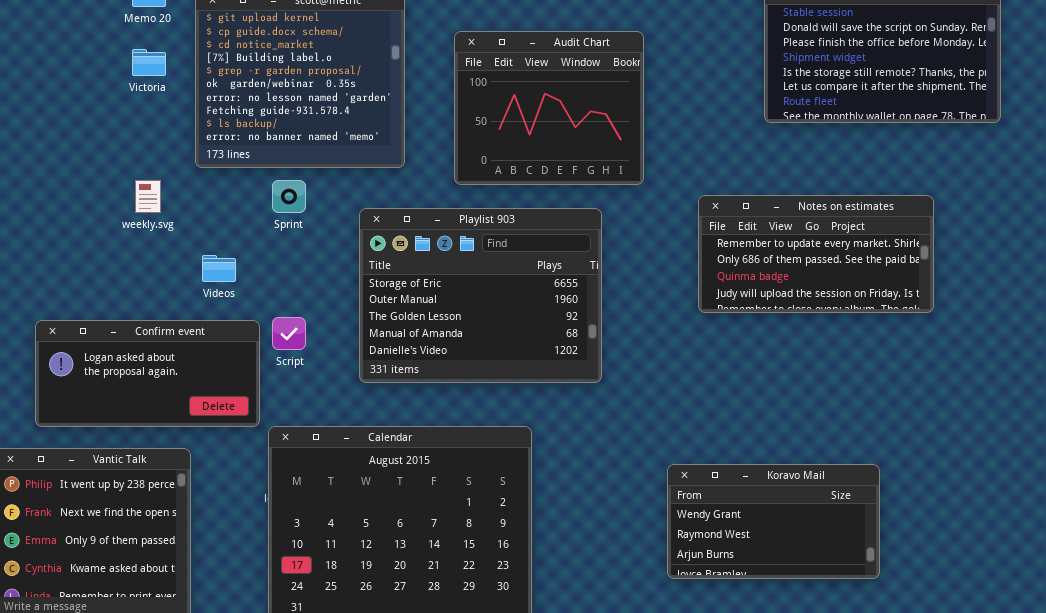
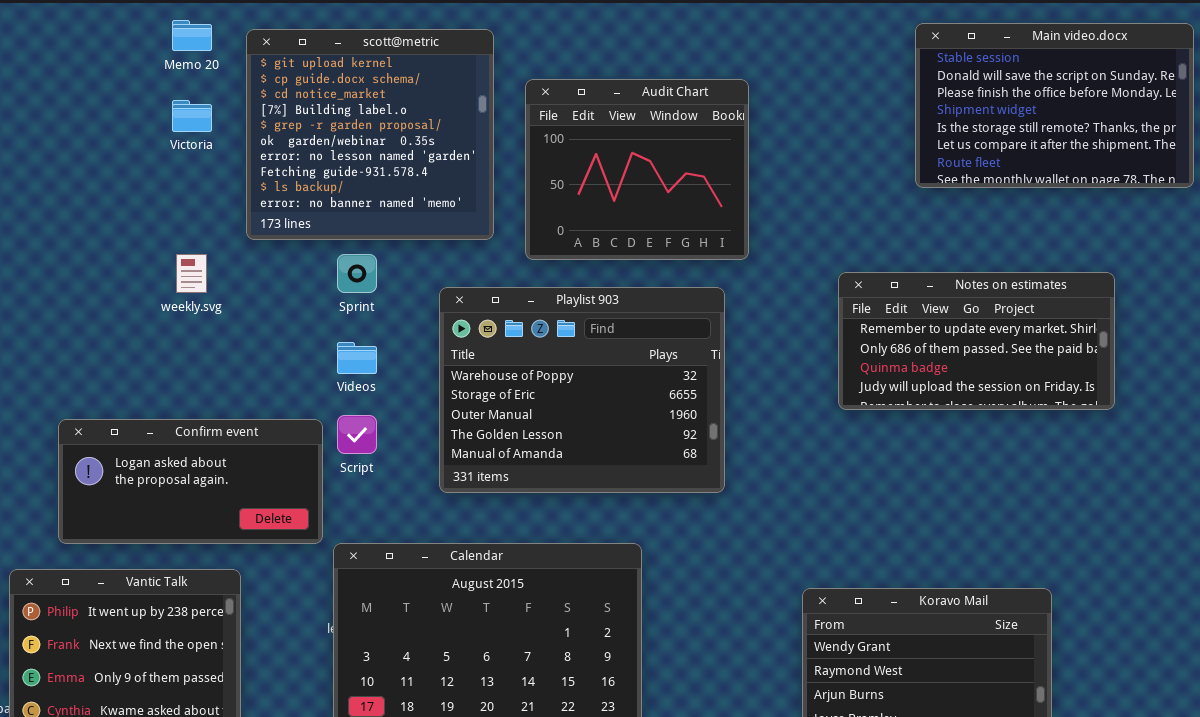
Audit Chart: [454,31,644,185] -> [525,79,749,260], moved
Playlist 903: [359,208,602,383] -> [439,287,725,493], scrolled up 1 row
Videos: [202,255,236,282] -> [337,342,377,374], moved

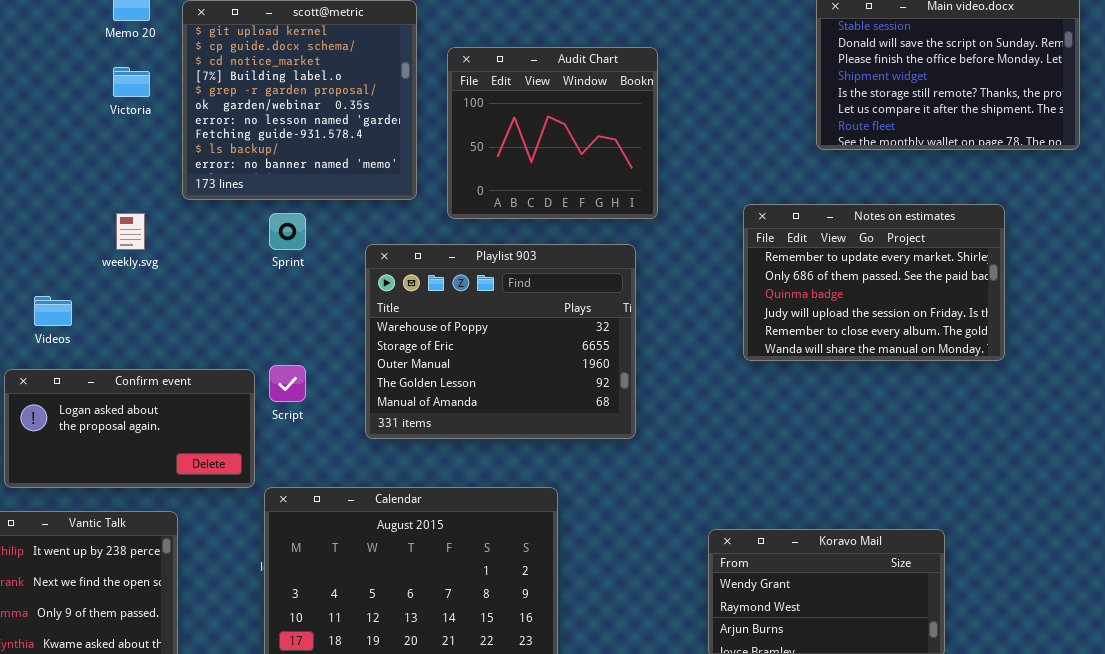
Notes on estimates: [838,272,1115,410] -> [743,204,1005,361], resized
Videos: [337,342,377,374] -> [34,296,72,326], moved

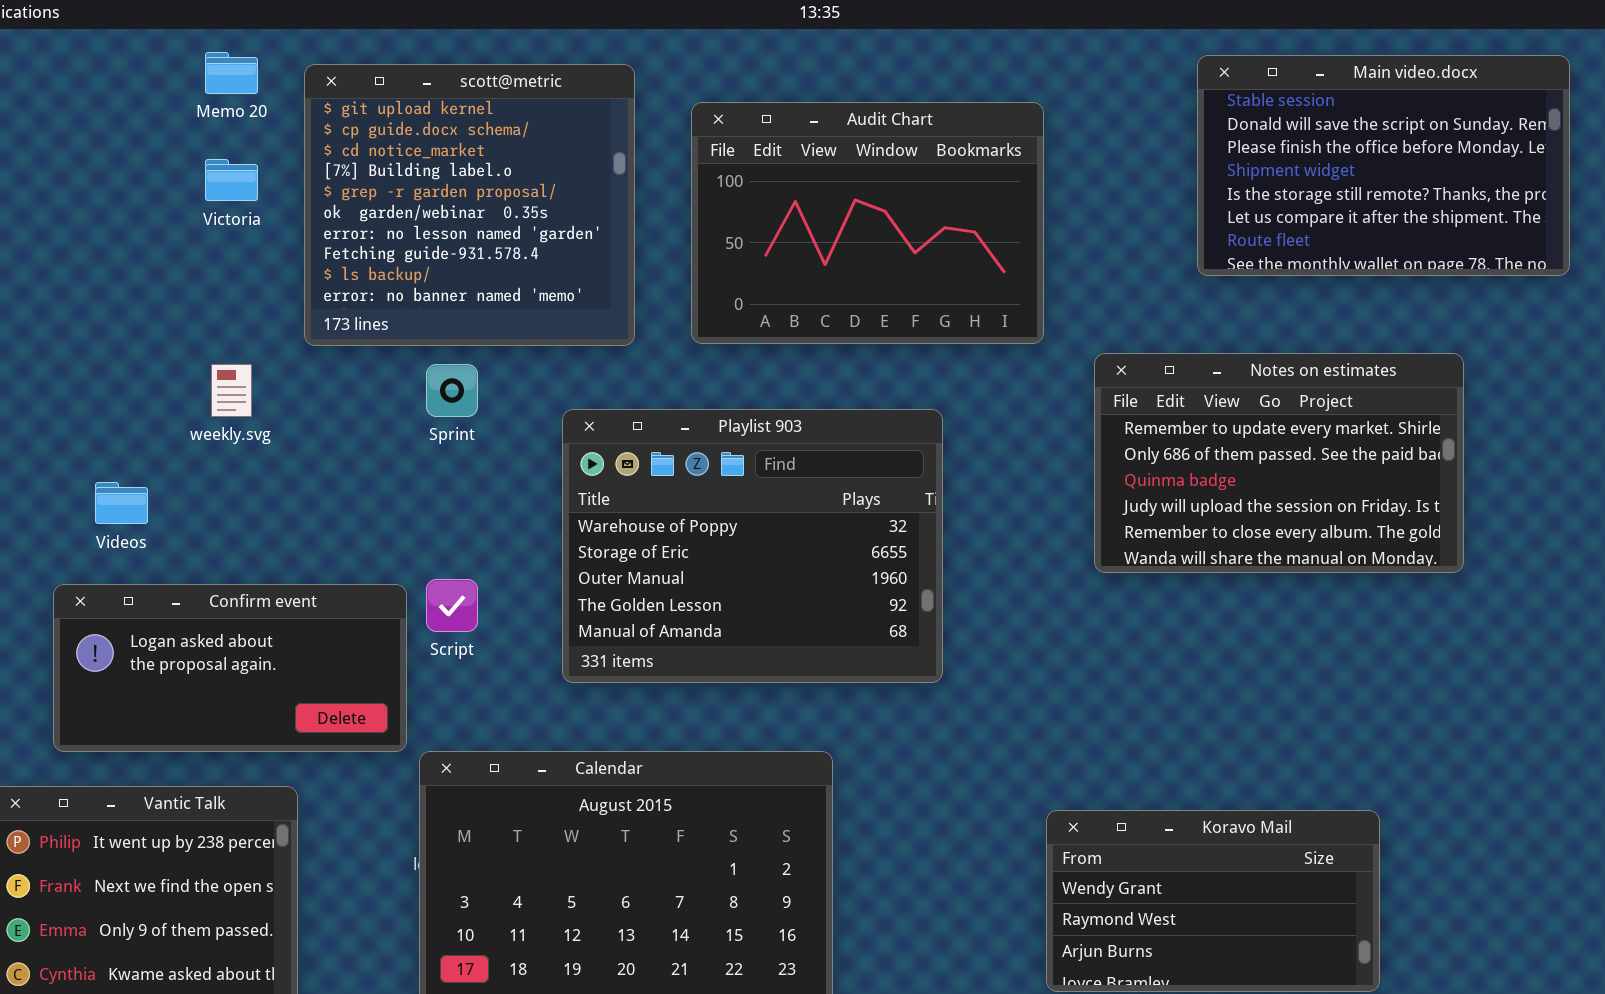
Audit Chart: [447,47,658,219] -> [691,102,1044,344], moved, resized

